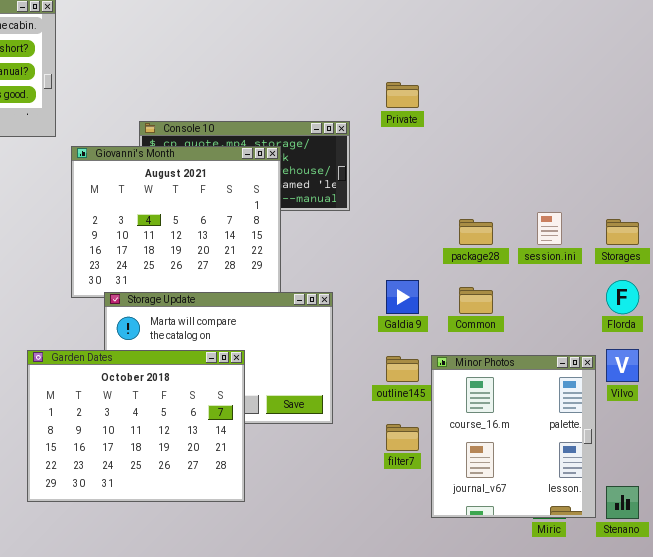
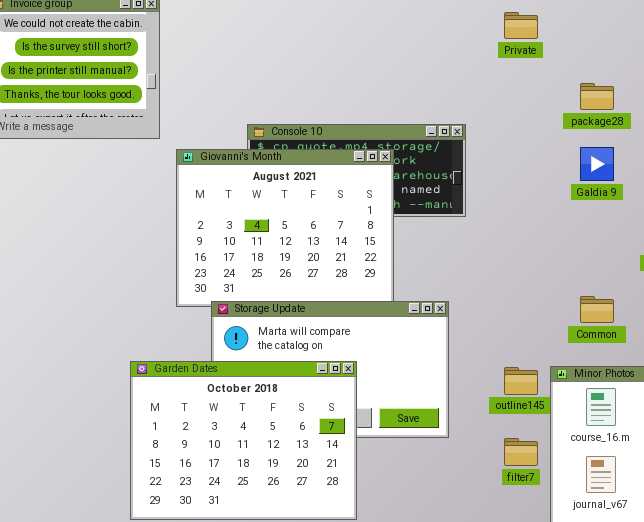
Private: [386,82,419,108] -> [504,12,538,39], moved
package28: [459,219,493,245] -> [580,83,614,110], moved
Galdia 9: [386,280,419,314] -> [580,147,614,181], moved

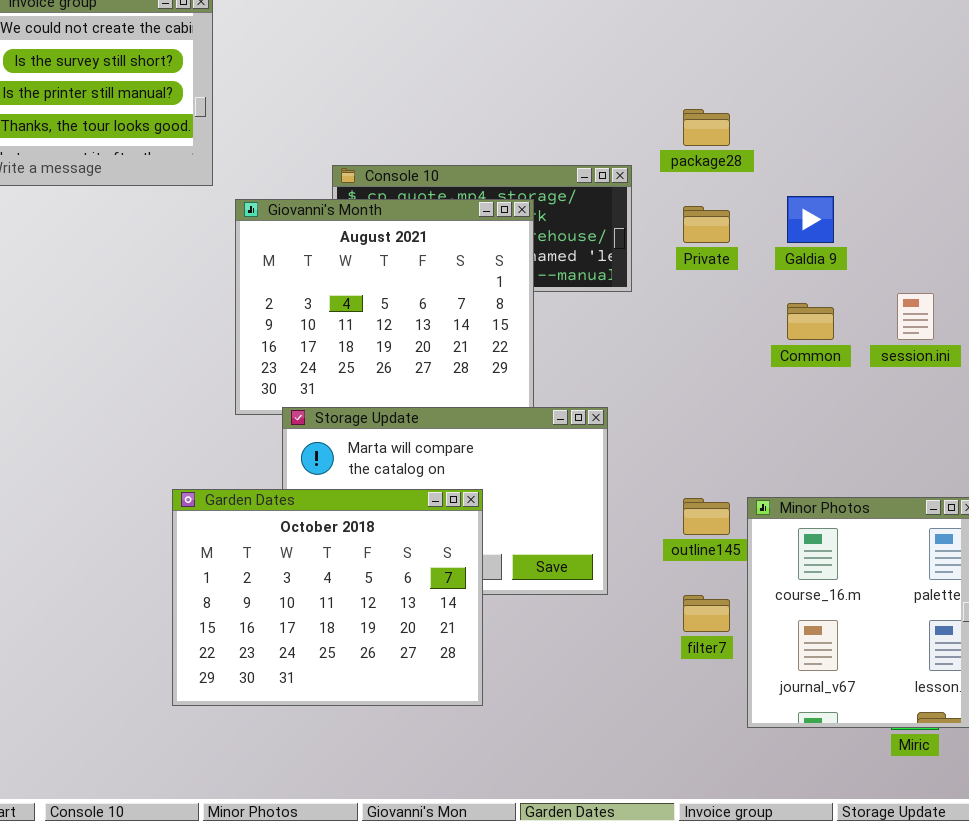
Private: [504,12,538,39] -> [683,206,730,243], moved
package28: [580,83,614,110] -> [683,109,730,146], moved
Common: [580,296,614,323] -> [787,303,834,340], moved

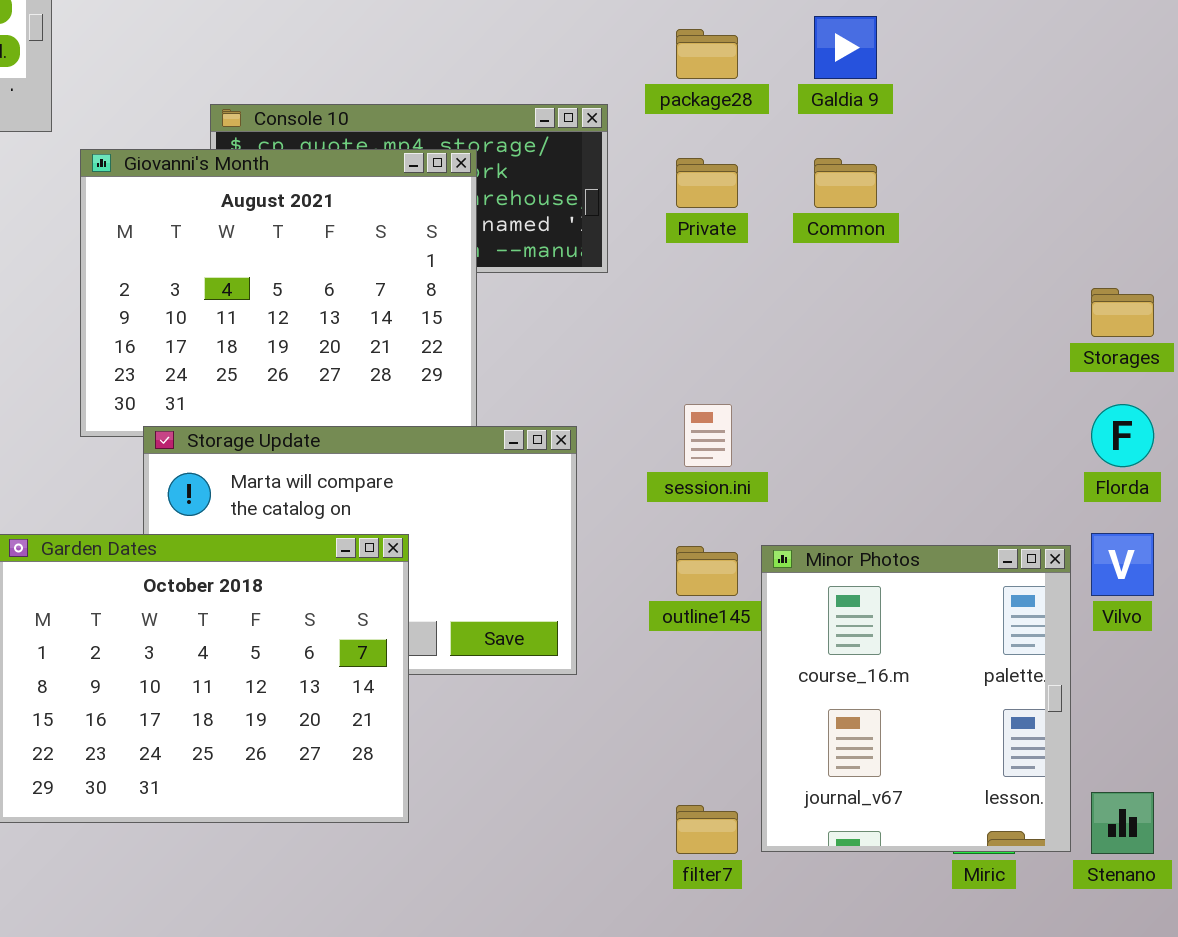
Galdia 9: [787,196,834,243] -> [814,16,877,79], moved
session.ini: [897,293,934,340] -> [684,404,732,467], moved
Common: [787,303,834,340] -> [814,158,877,208], moved
filter7: [683,595,730,632] -> [676,805,738,854], moved

